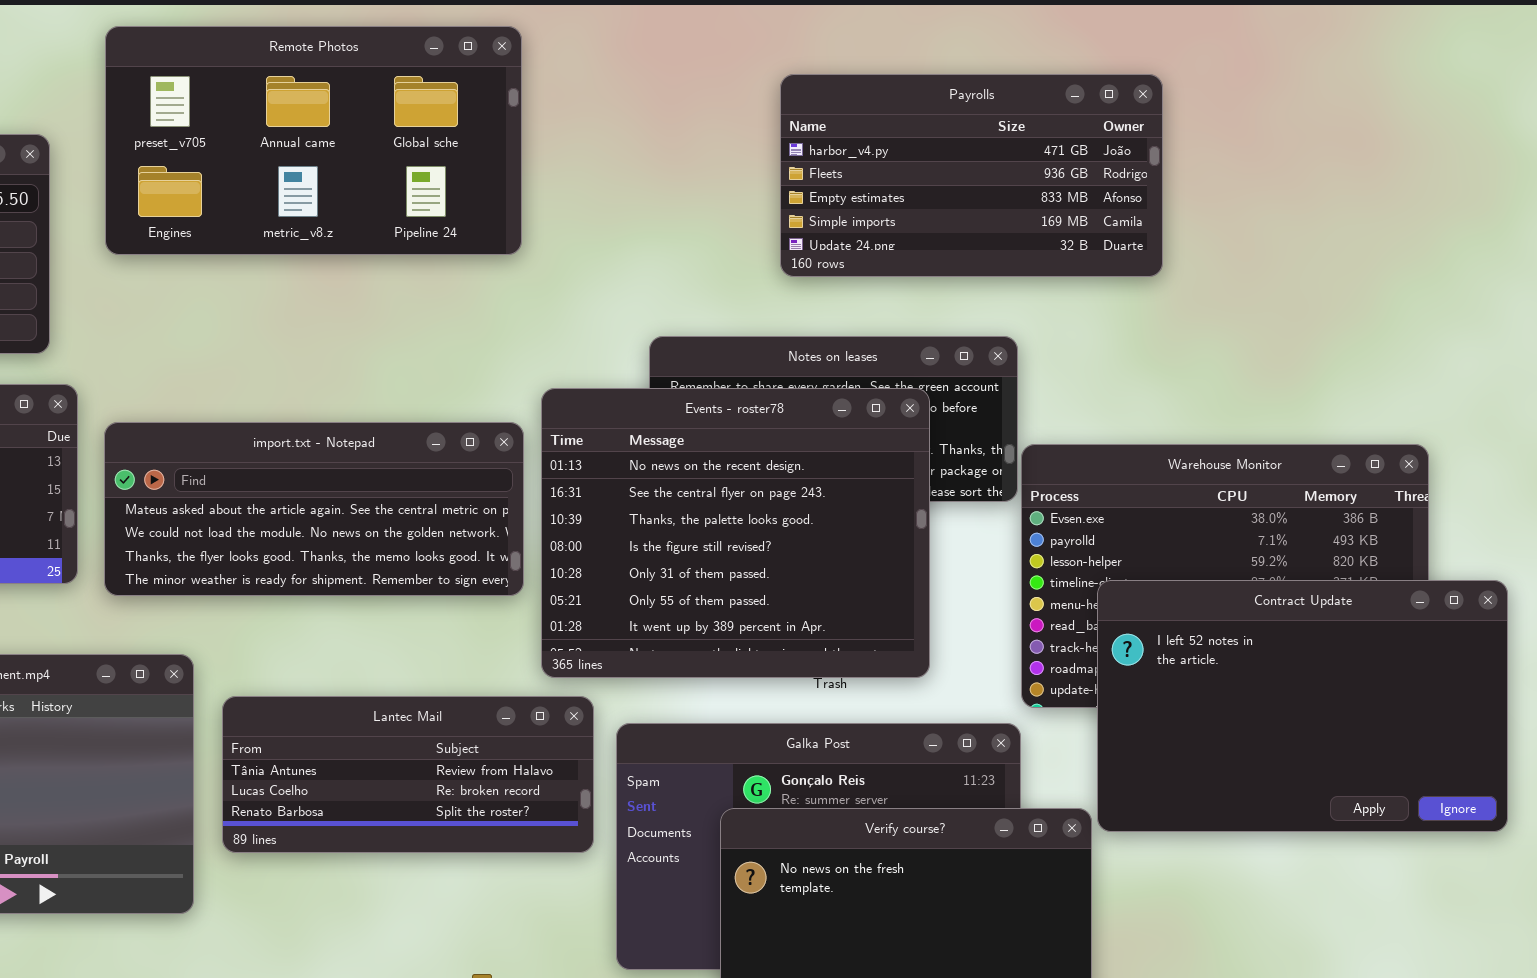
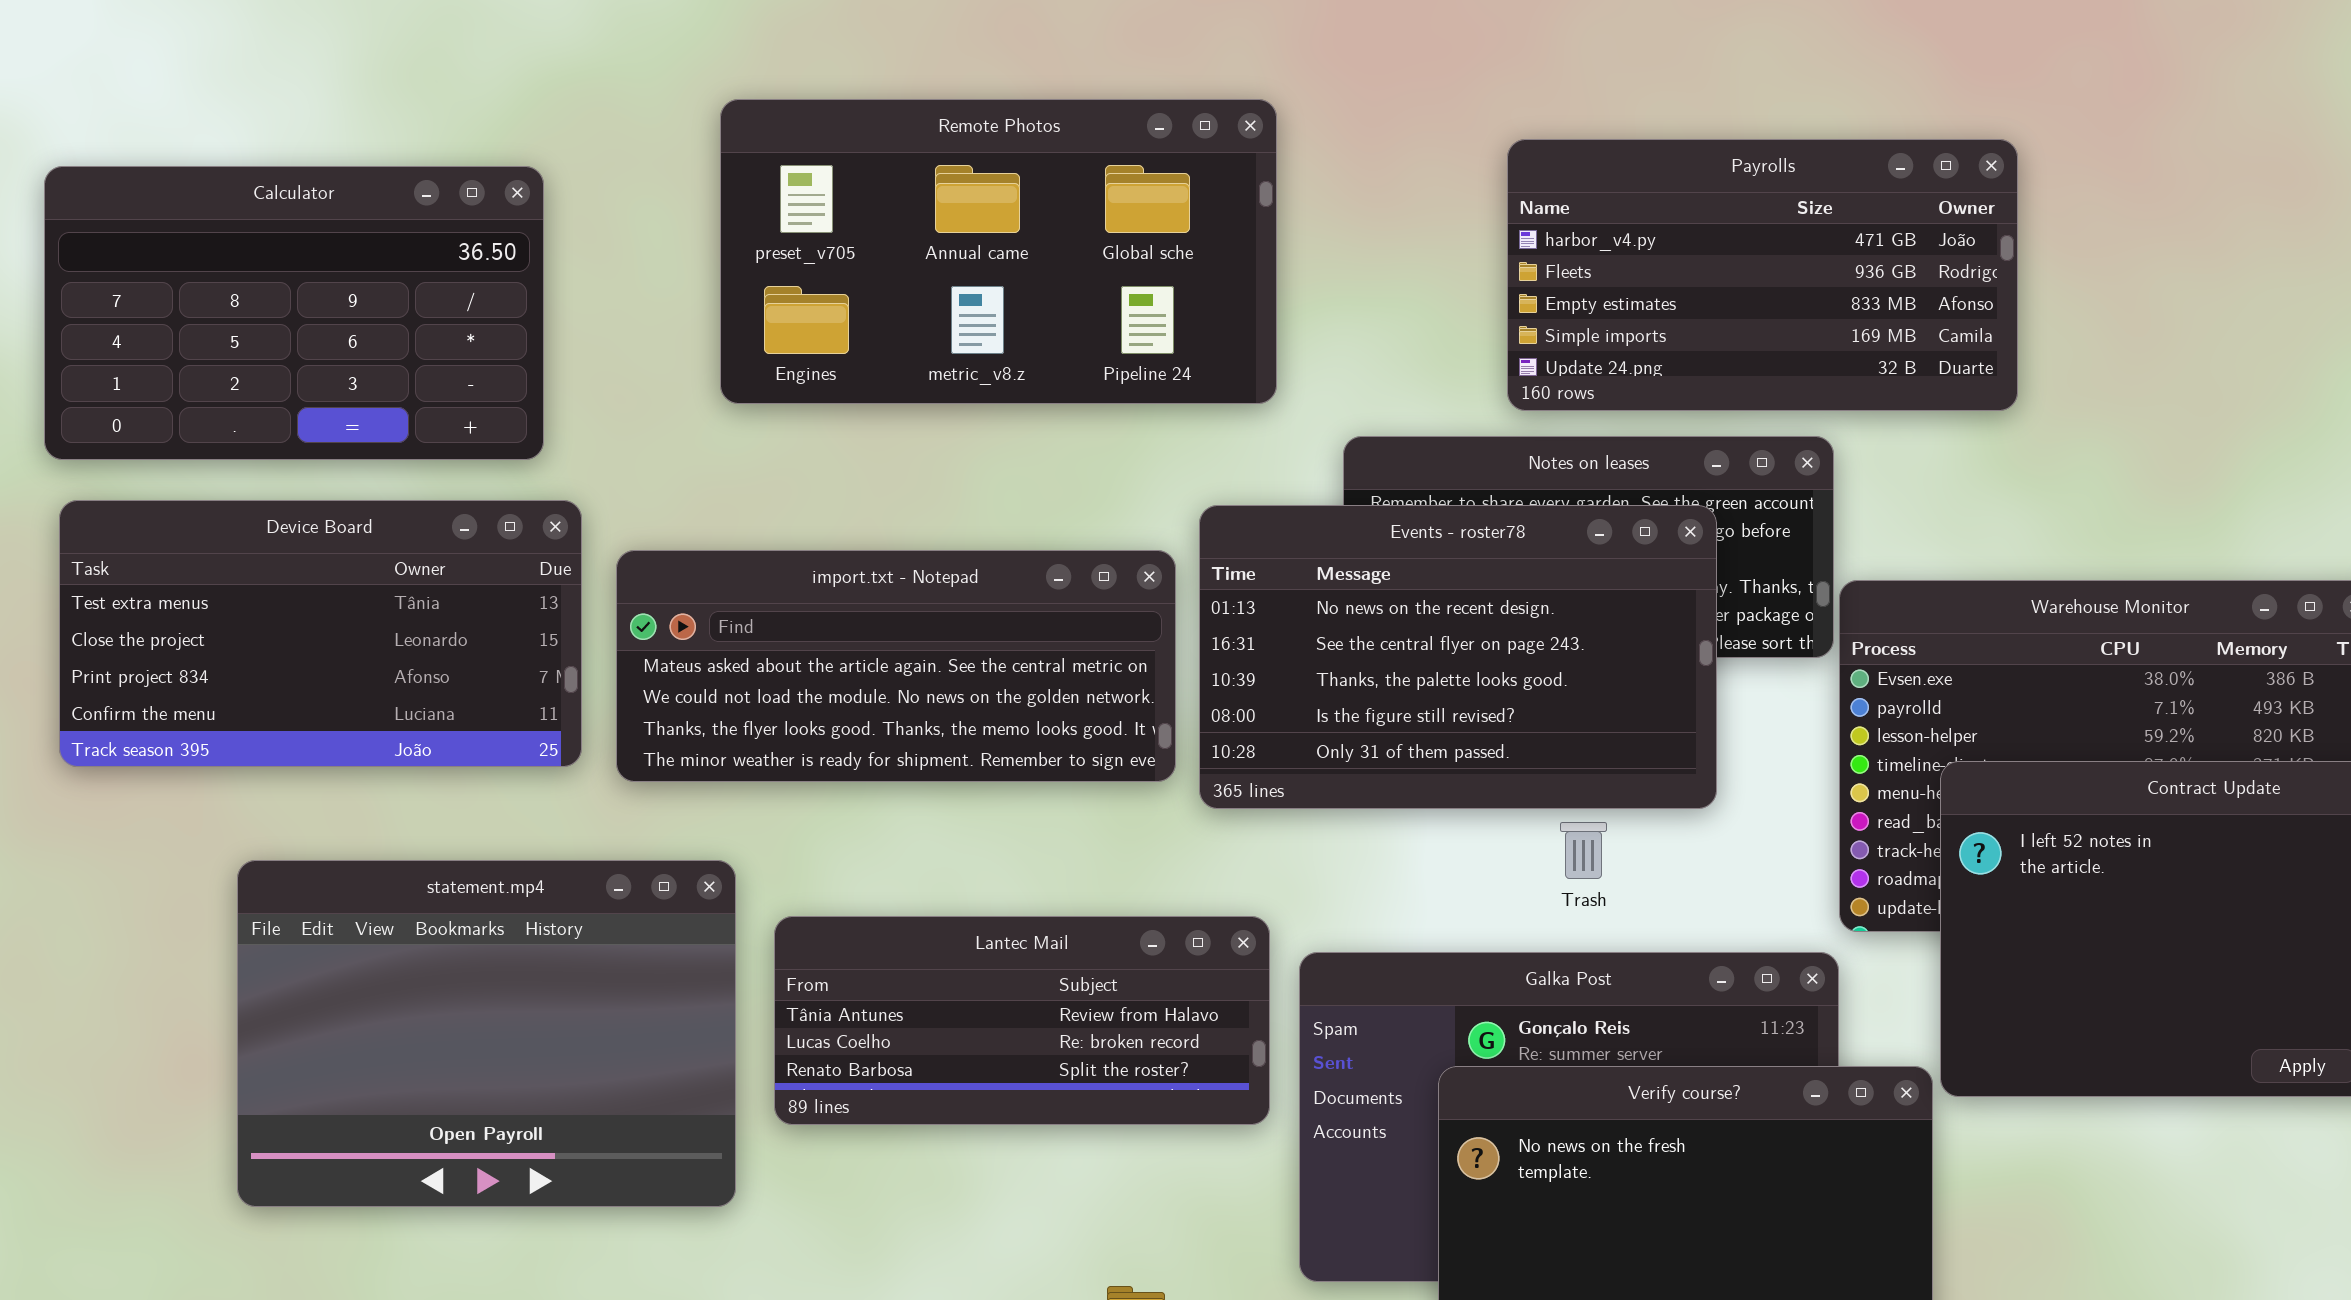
Remote Photos: [105,26,522,255] -> [720,99,1277,404], moved
Payrolls: [780,74,1163,277] -> [1507,139,2018,411], moved
Events - roster78: [541,388,930,678] -> [1199,505,1717,809], resized

